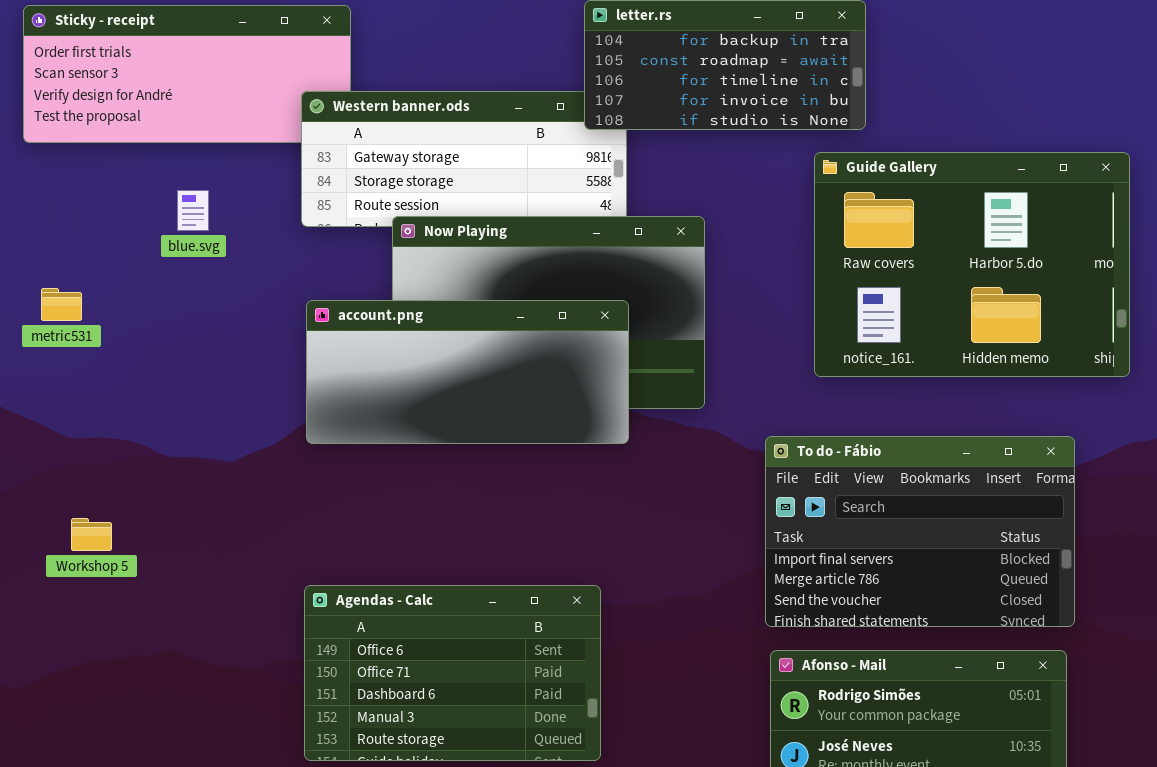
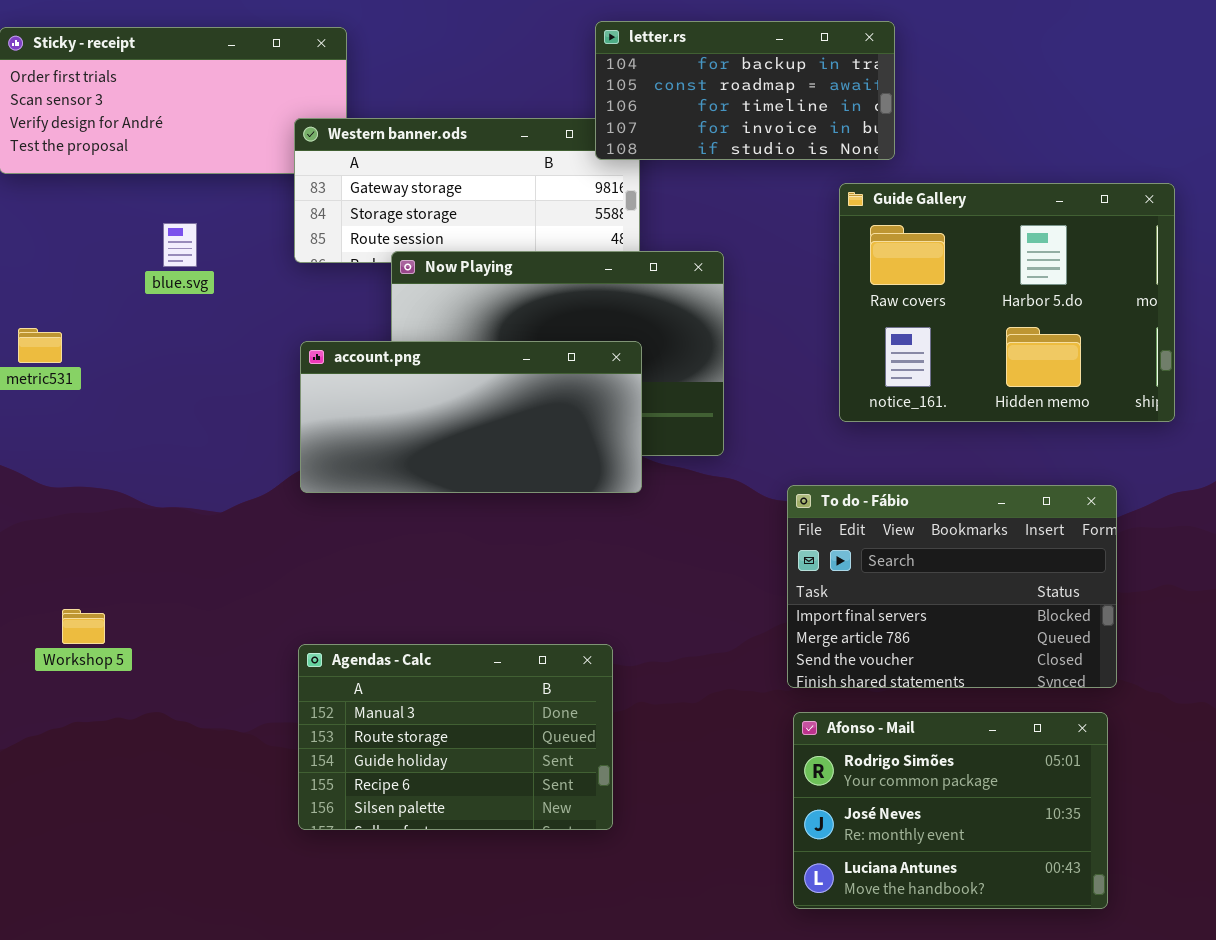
Workshop 5: [71,518,112,551] -> [62,609,105,644], moved
Agendas - Calc: [304,585,601,761] -> [298,644,613,830], scrolled down 3 rows

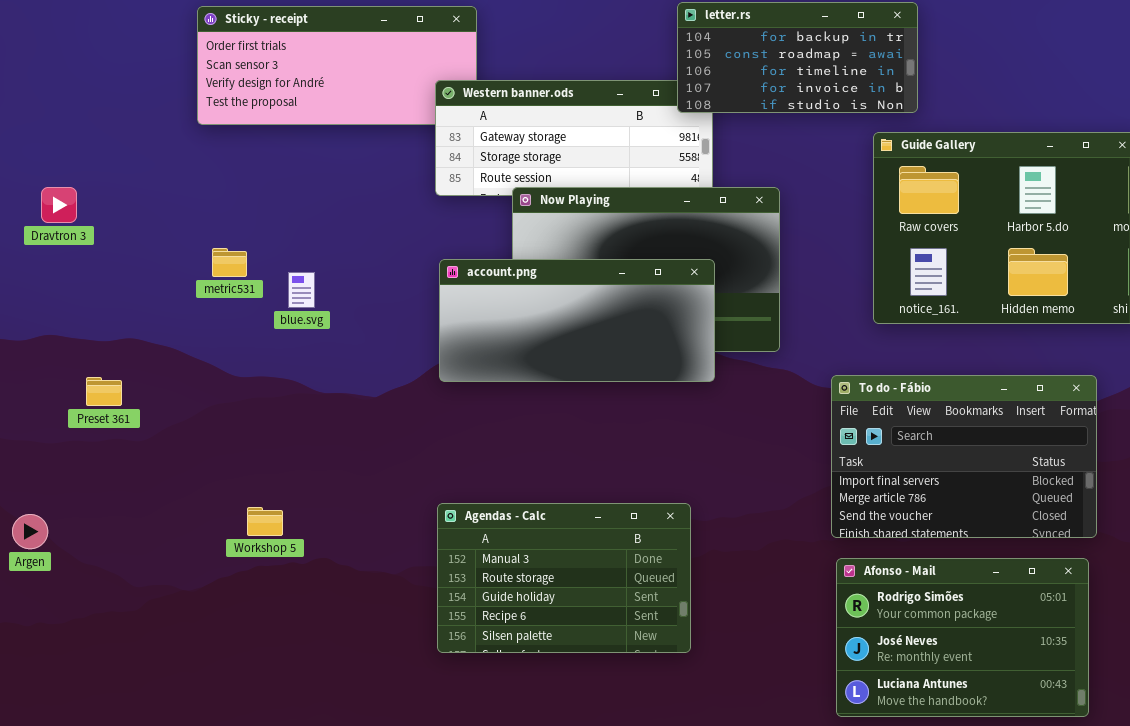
blue.svg: [163,223,197,267] -> [288,272,315,308], moved
Workshop 5: [62,609,105,644] -> [247,507,283,536], moved

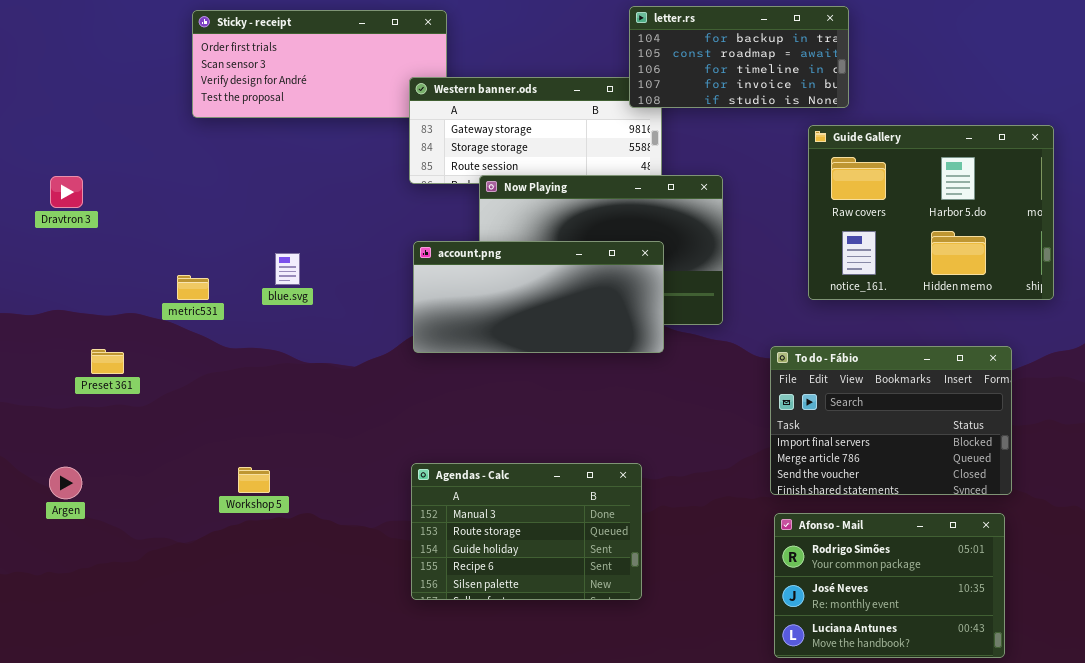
metric531: [212,248,247,277] -> [177,275,209,300], moved
Argen: [12,514,48,549] -> [49,467,82,499], moved

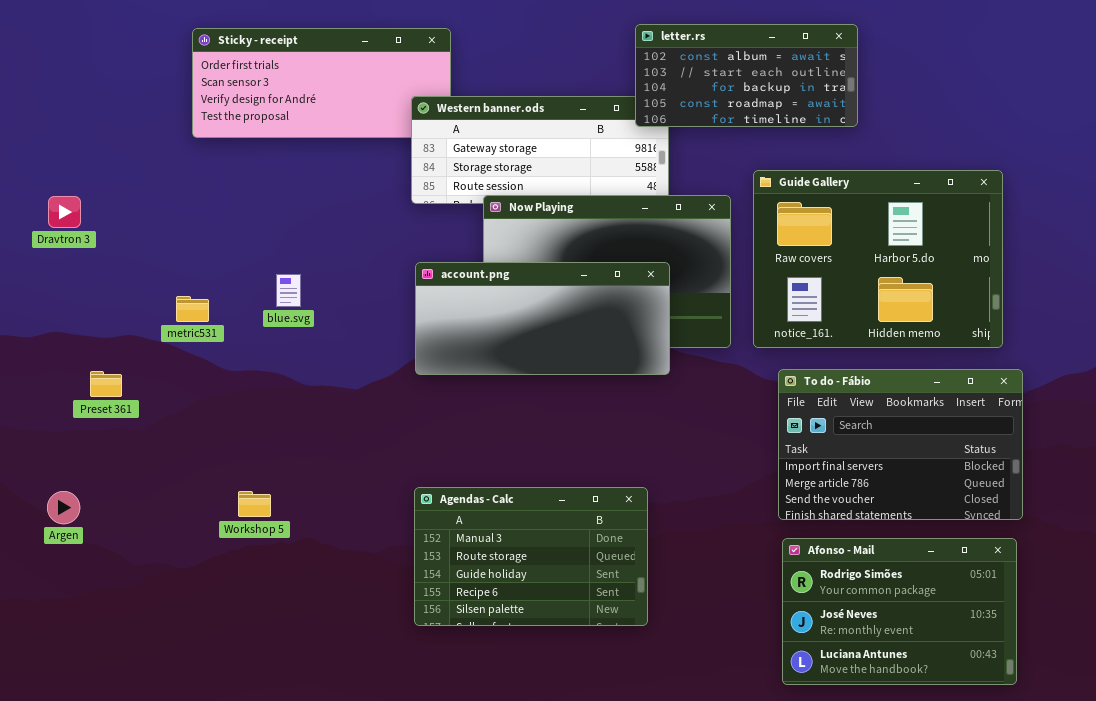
letter.rs: [629,6,849,108] -> [635,24,858,127], scrolled up 2 rows
Guide Gallery: [808,125,1054,300] -> [753,170,1003,348], moved

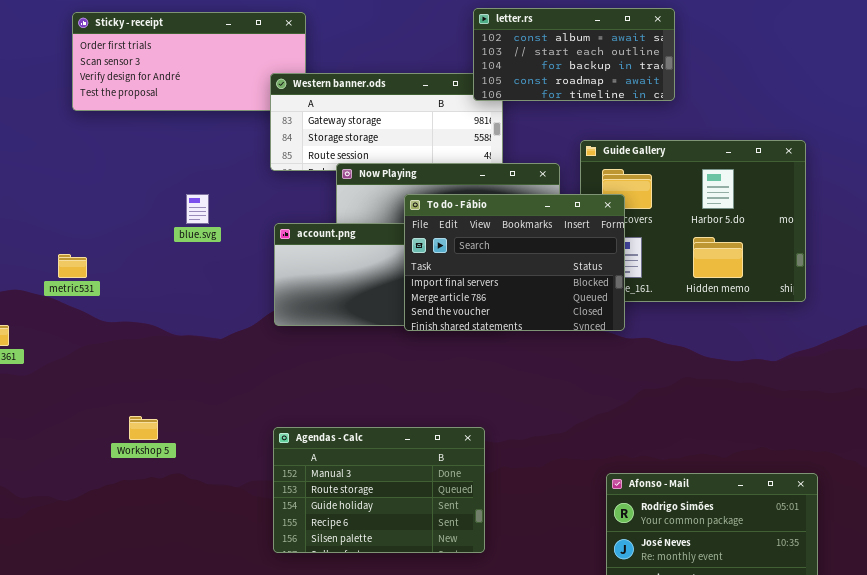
blue.svg: [276,274,301,307] -> [186,194,209,224], moved
To do - Fábio: [778,369,1023,520] -> [404,194,625,331], moved
Workshop 5: [238,491,271,517] -> [129,416,158,440], moved

